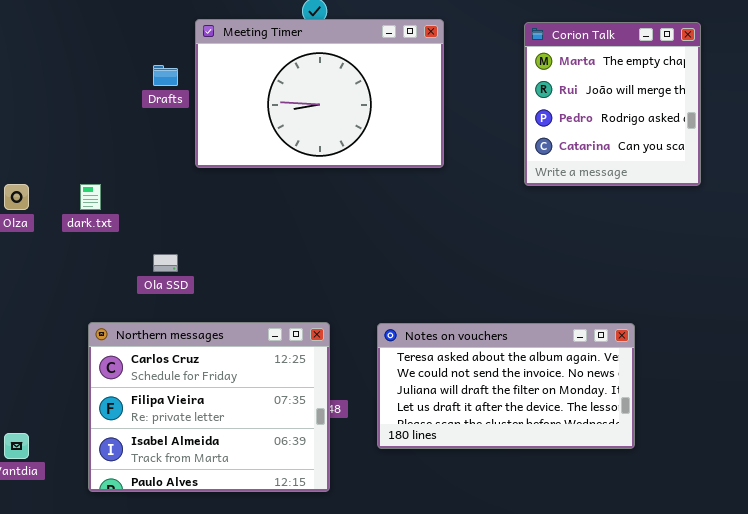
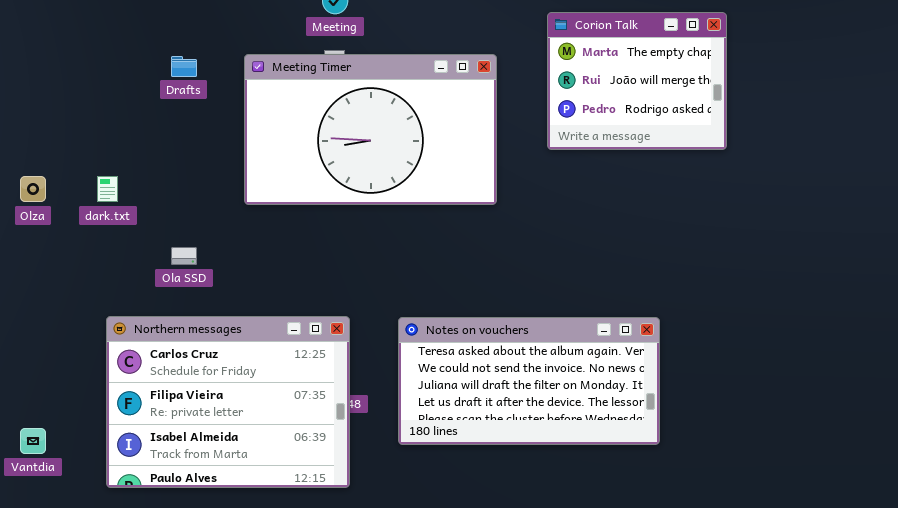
Meeting Timer: [195,19,444,168] -> [244,54,497,205], moved
Corion Talk: [524,22,701,186] -> [547,12,727,150], resized

